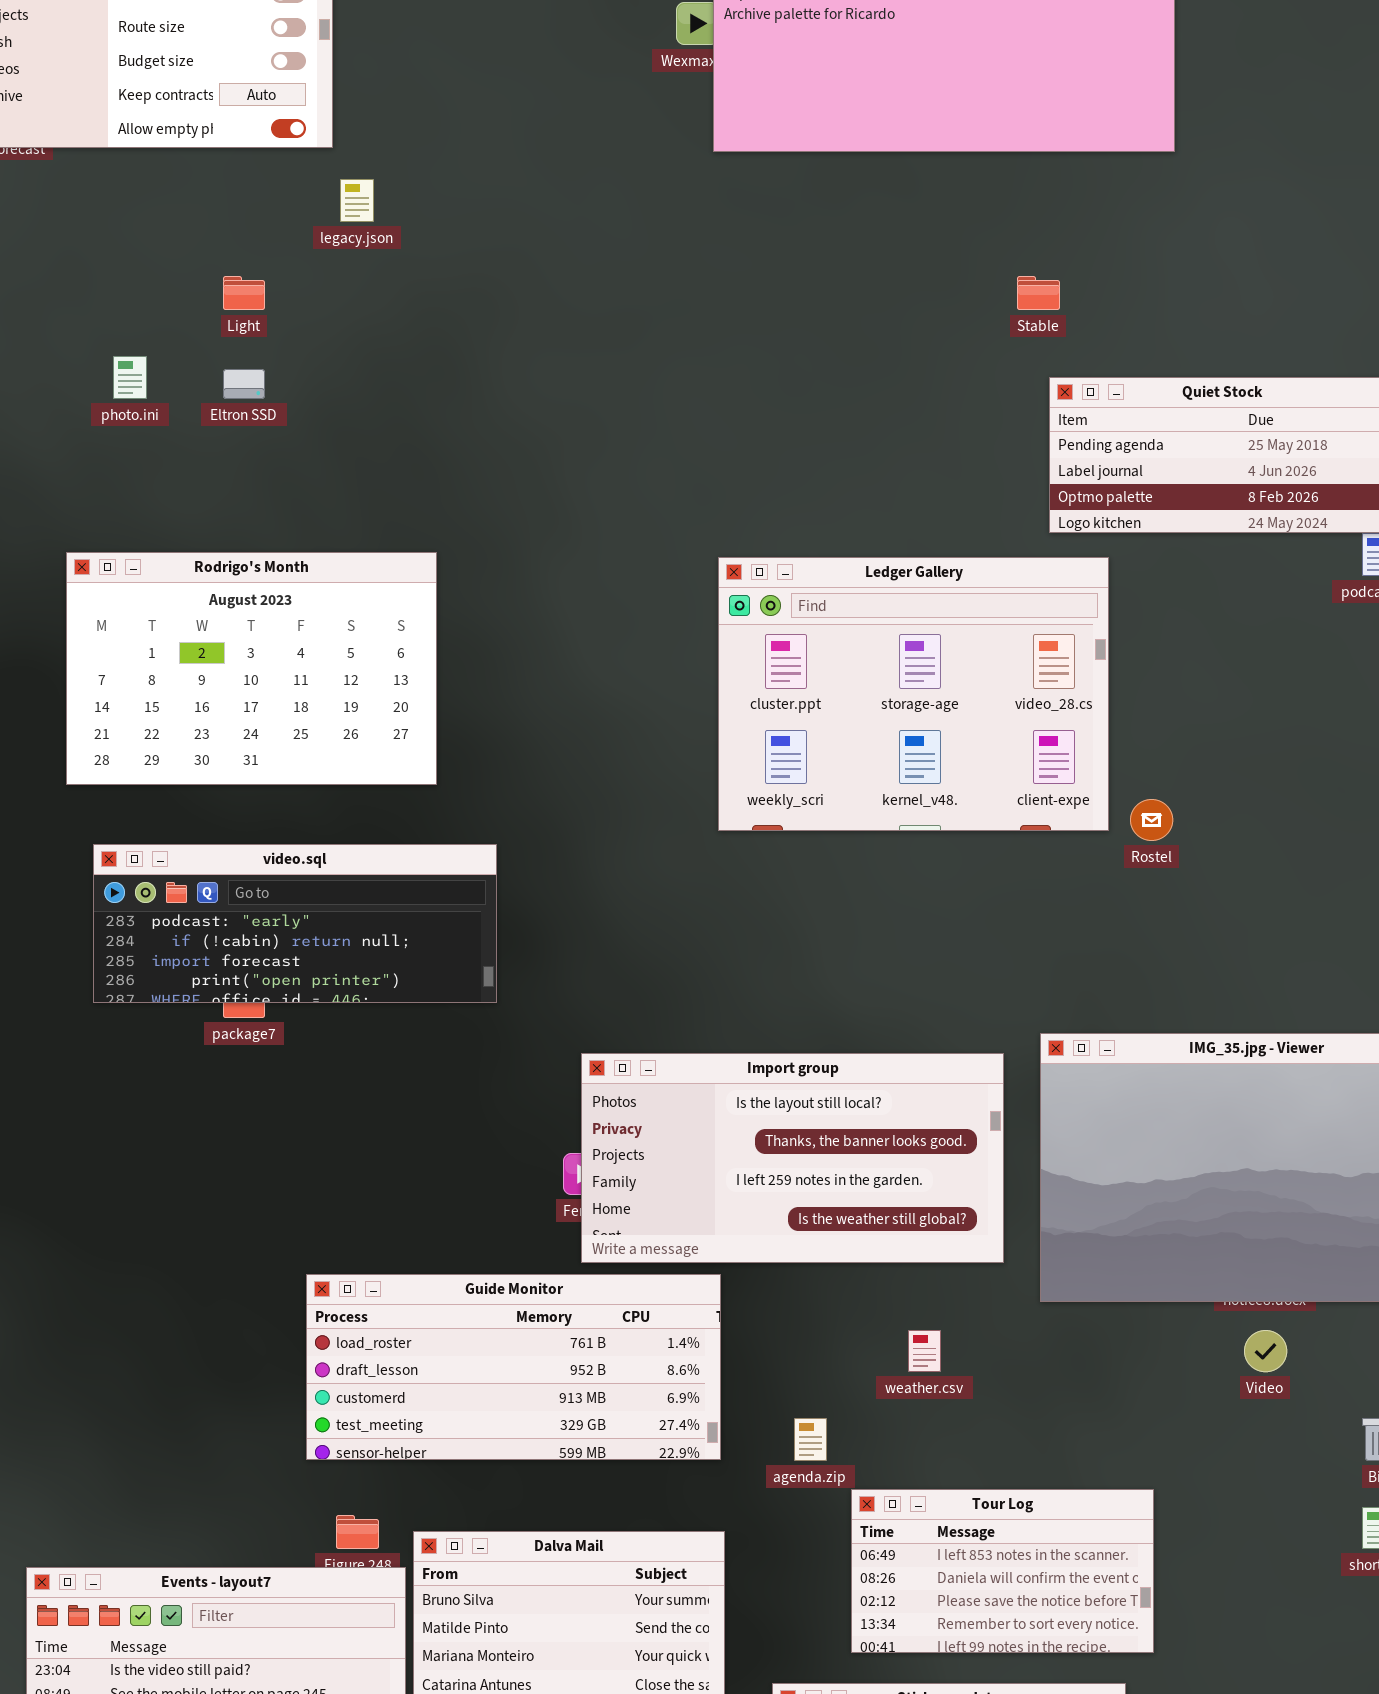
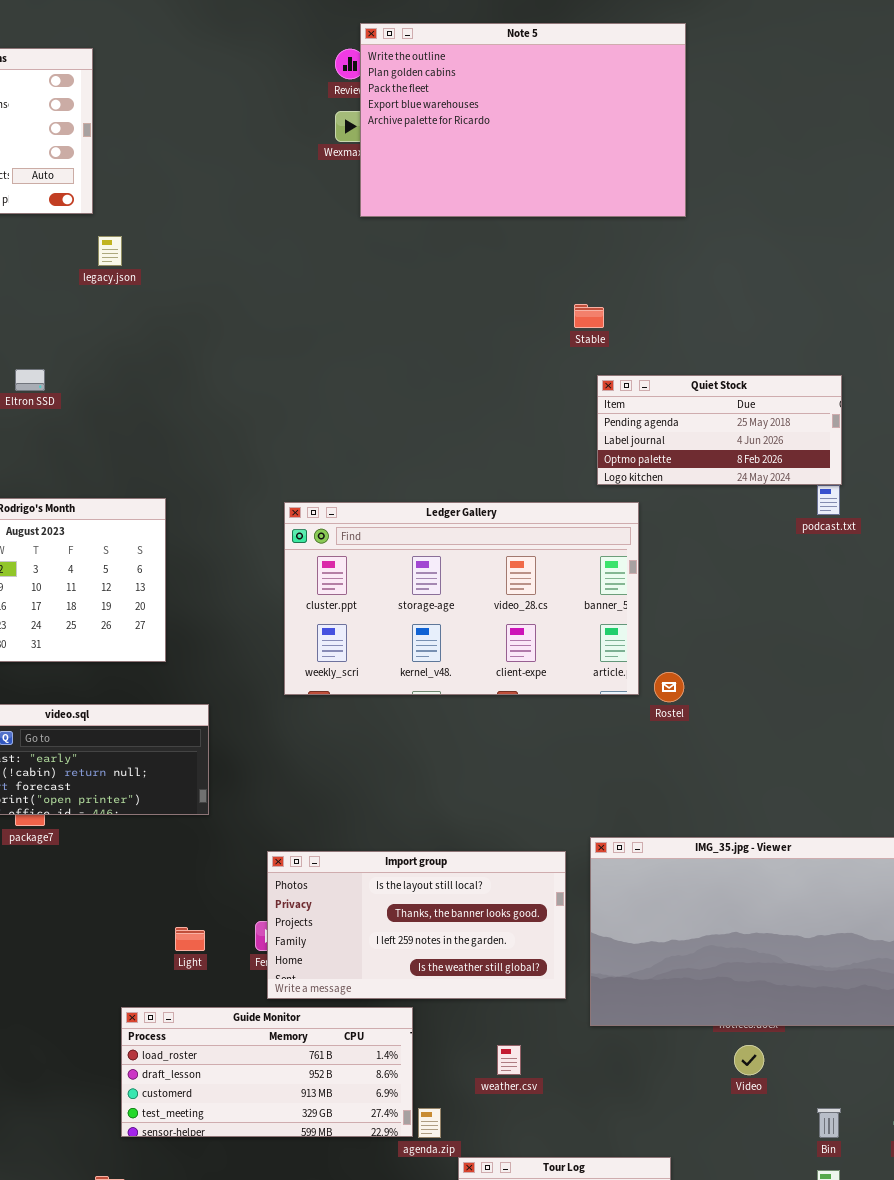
Light: [223,276,265,310] -> [175,927,205,951], moved
Ledger Gallery: [718,557,1109,831] -> [284,502,639,695], resized
Guide Monitor: [306,1274,721,1460] -> [121,1007,413,1137], moved

